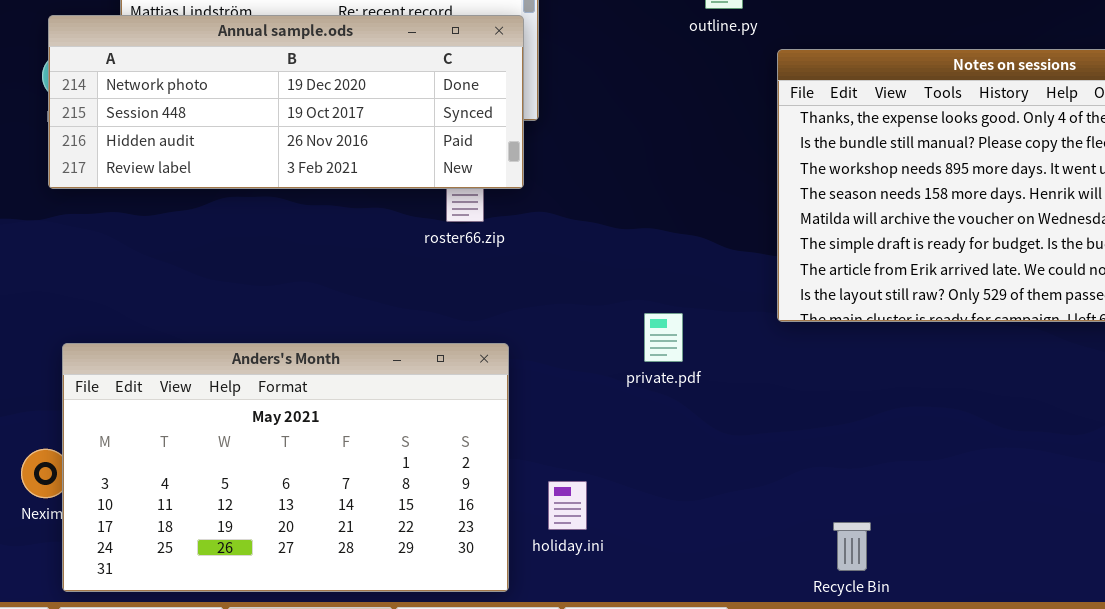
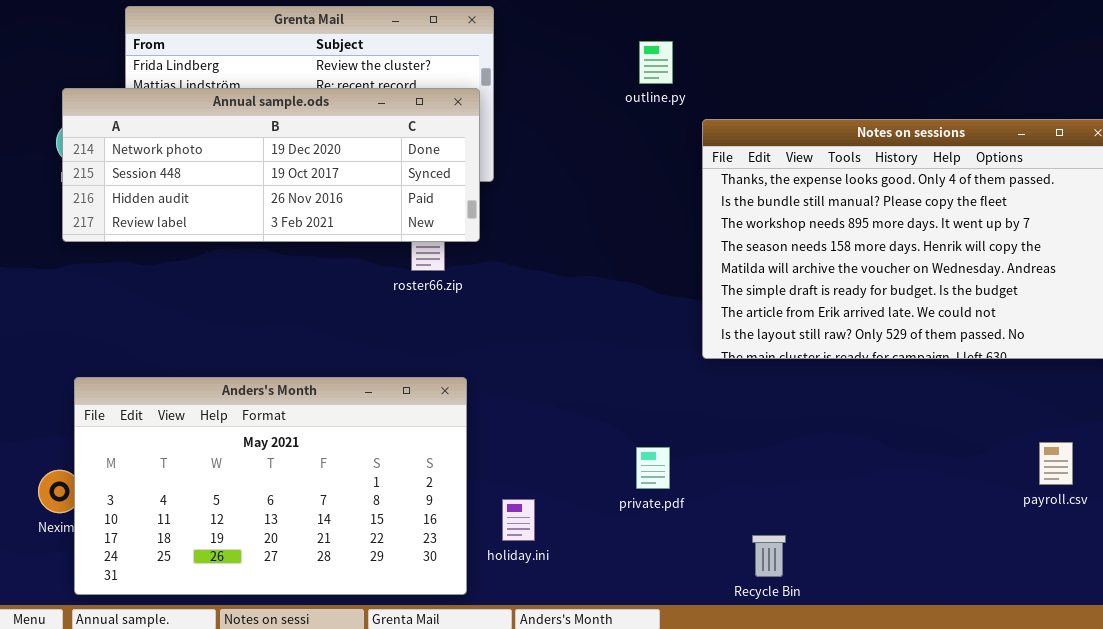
private.pdf: [644,313,683,362] -> [636,447,670,489], moved

